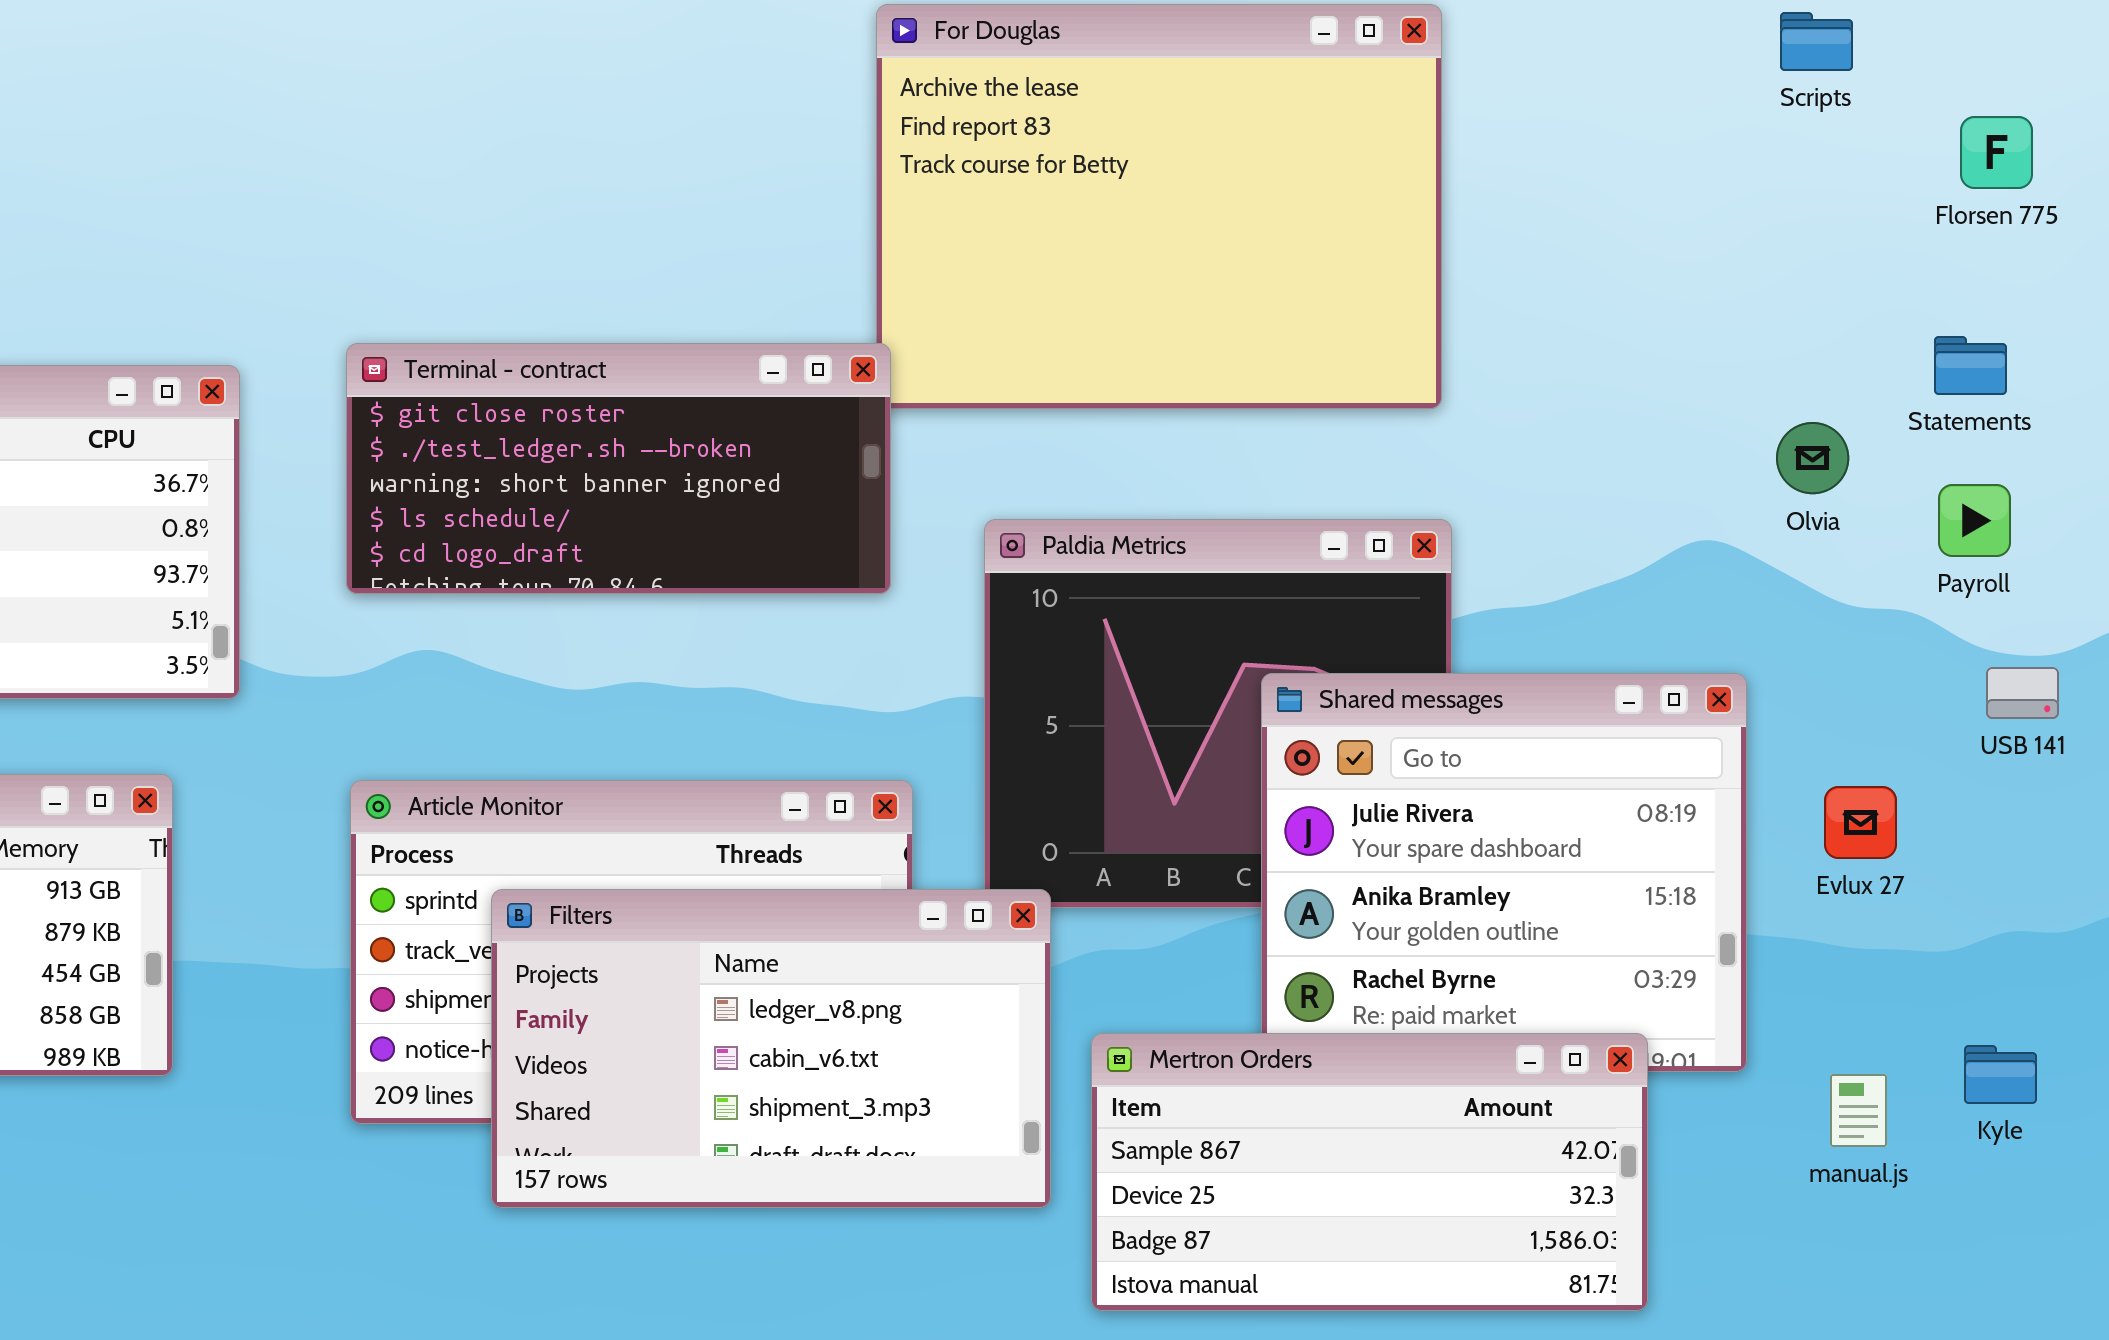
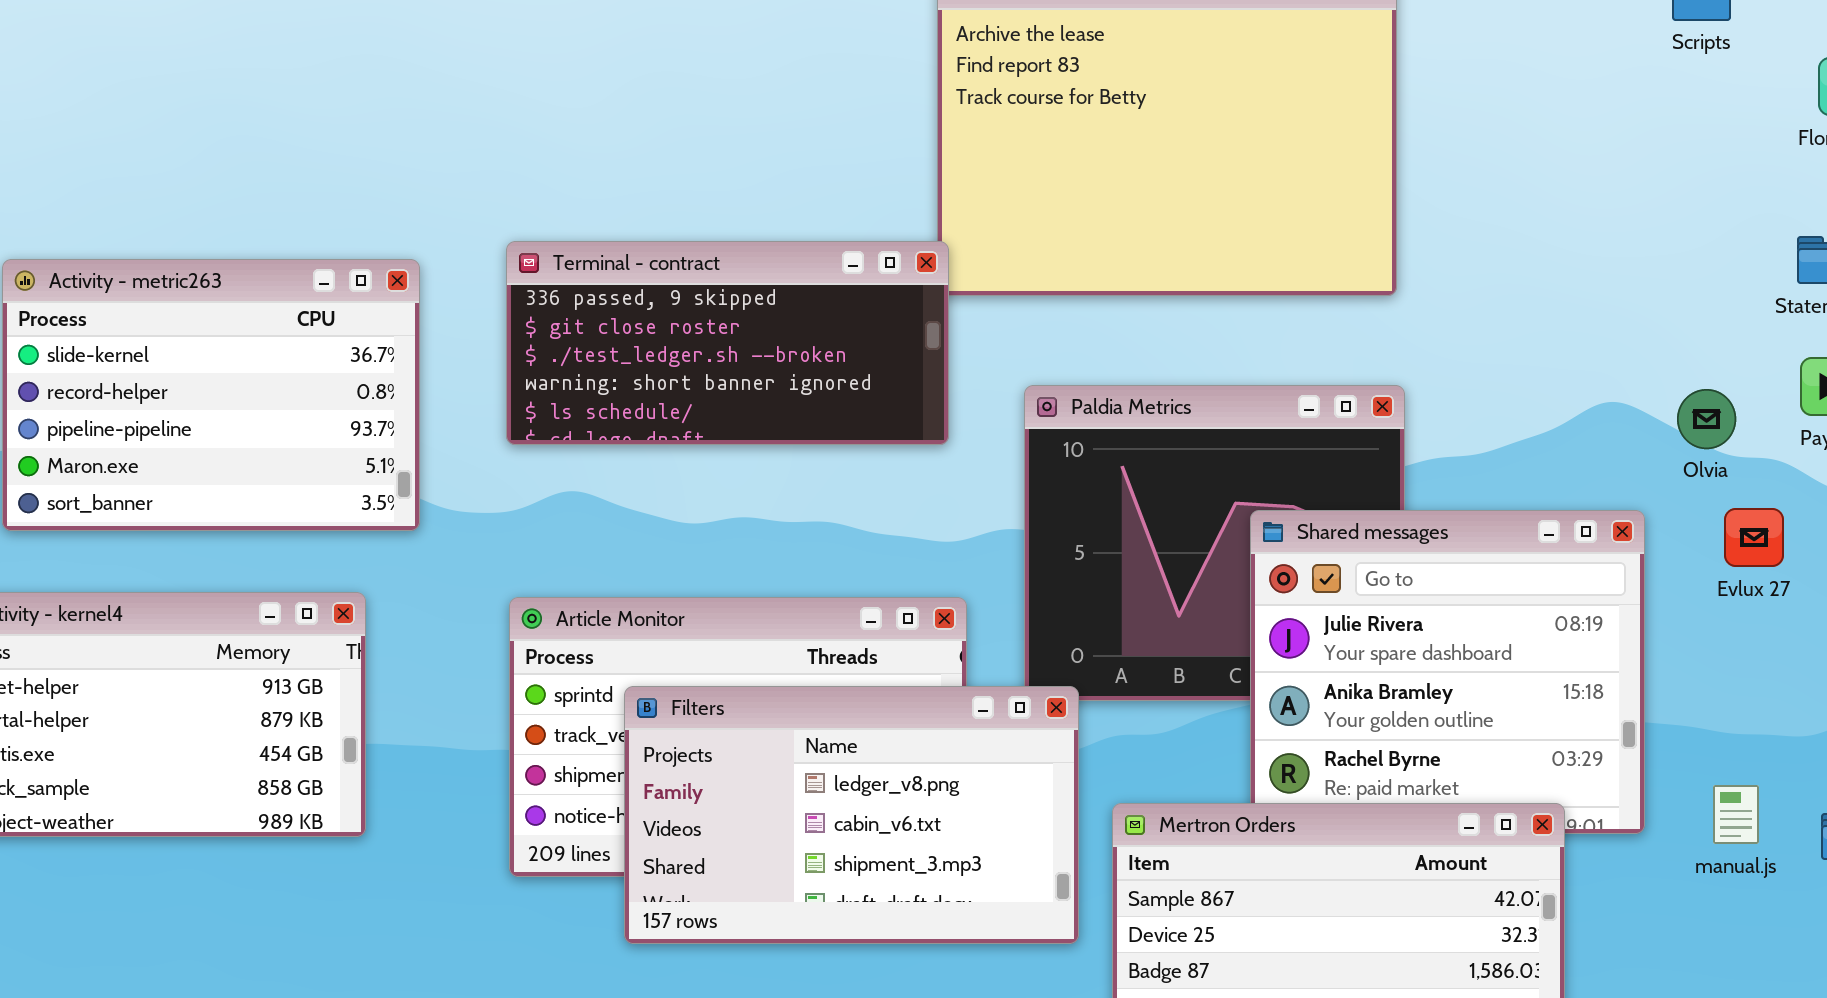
Terminal - contract: [346,343,891,594] -> [506,241,949,445], scrolled up 1 row
Olvia: [1776,422,1849,494] -> [1677,389,1736,449], moved
Evlux 27: [1824,786,1897,859] -> [1724,508,1784,567], moved
manual.js: [1830,1074,1887,1147] -> [1713,785,1759,844], moved

